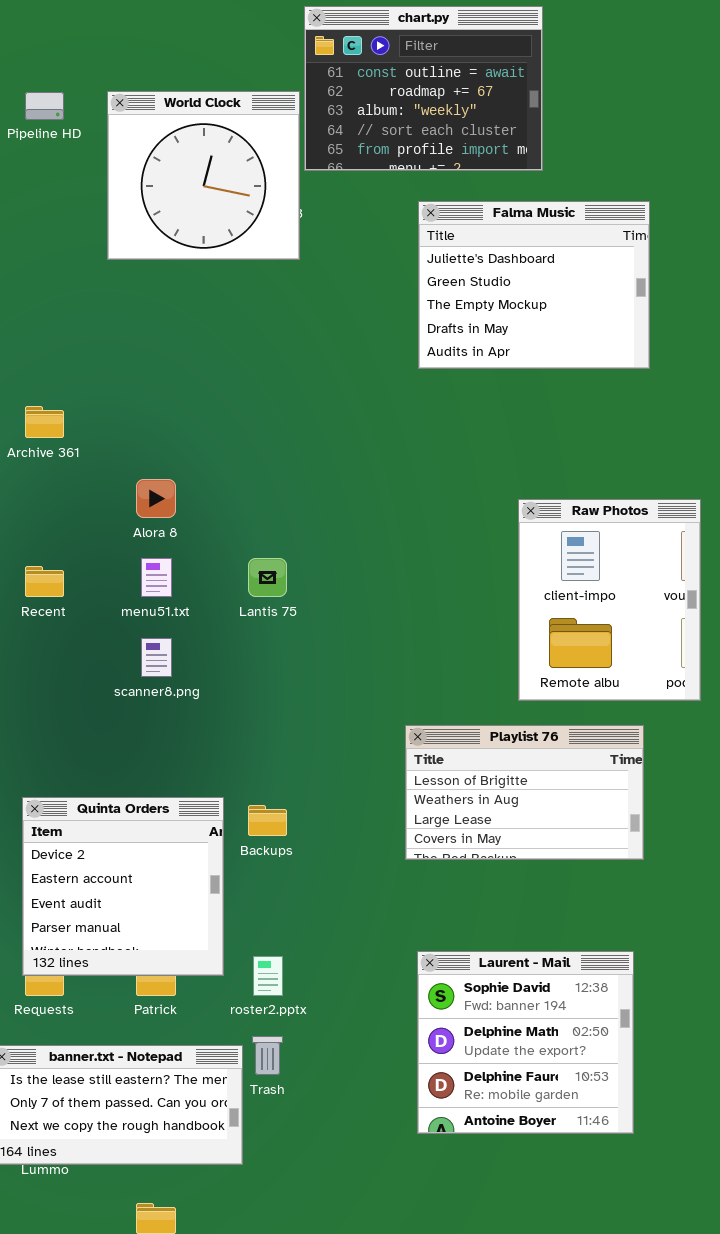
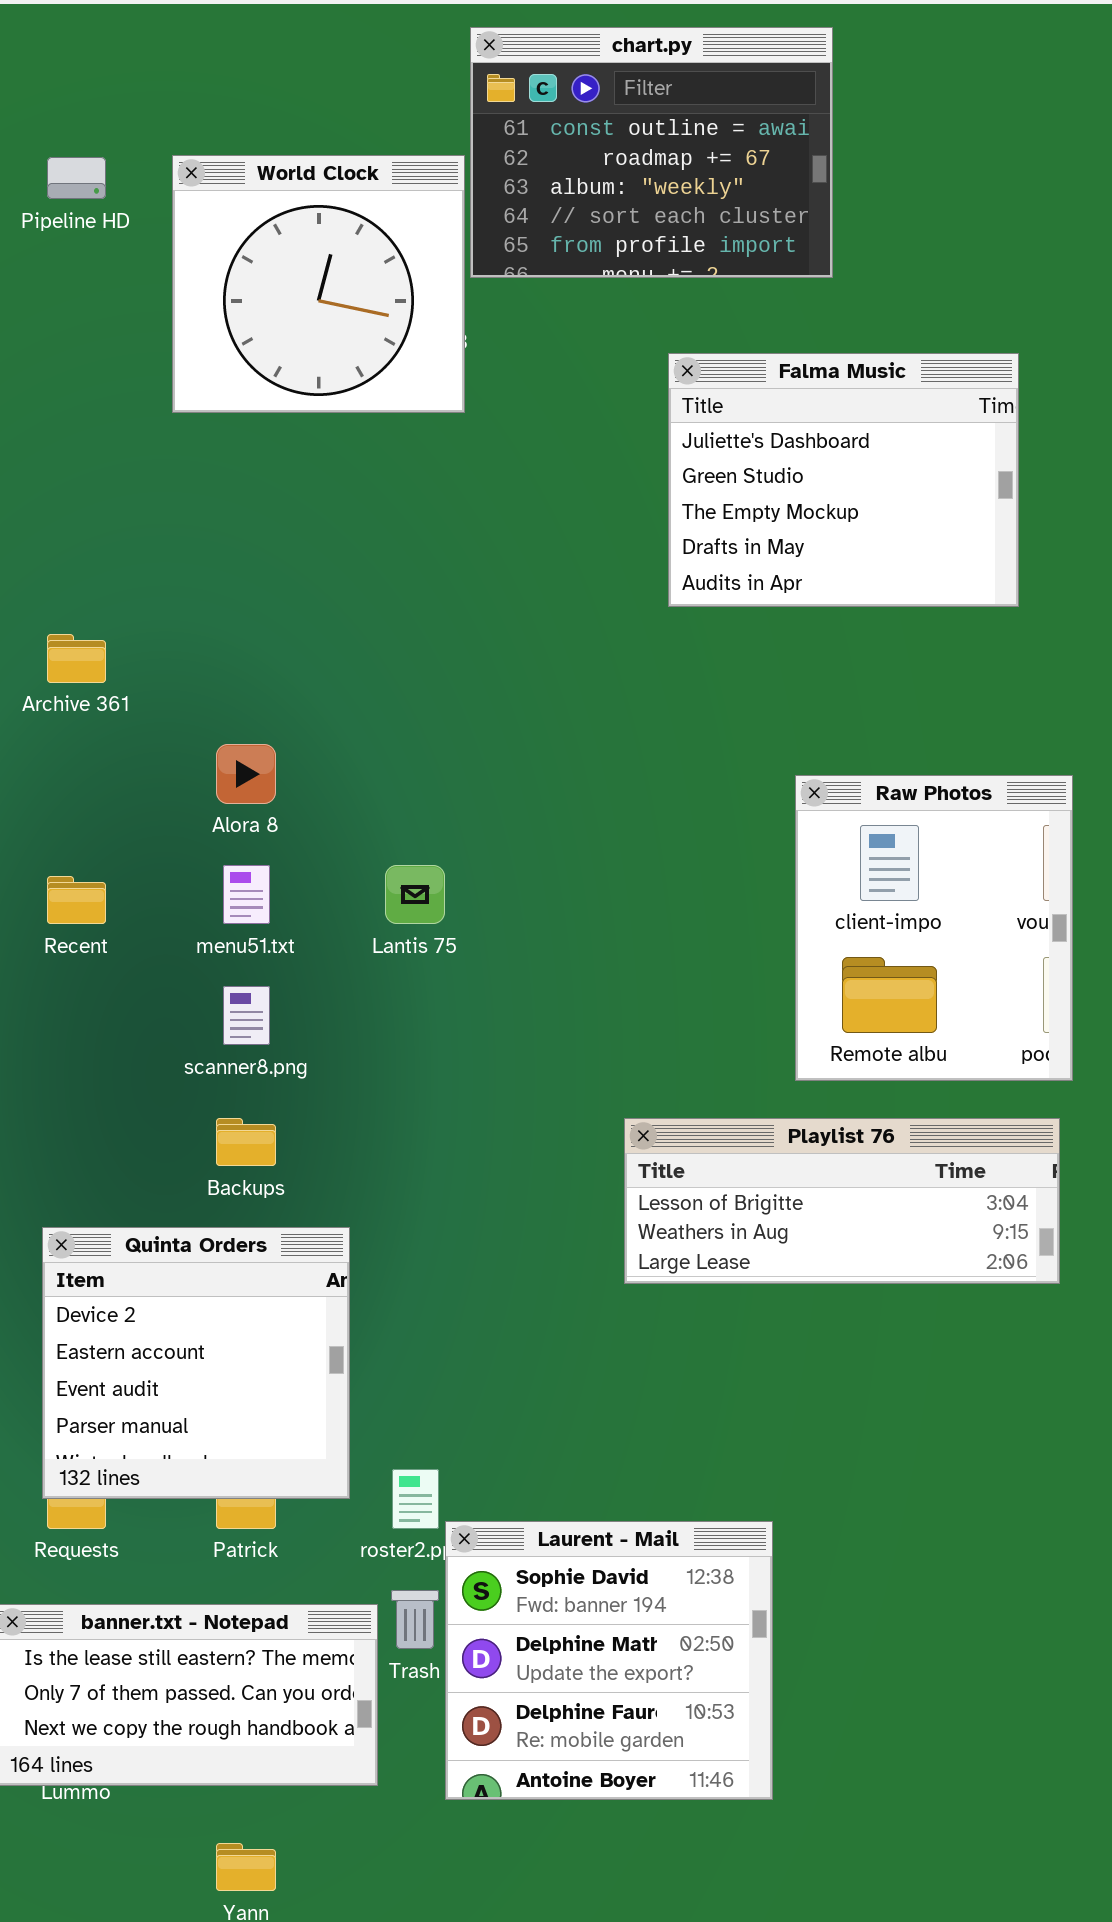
Falma Music: [418,201,650,369] -> [668,353,1019,607], moved
Playlist 76: [405,725,644,860] -> [624,1118,1060,1284], resized
Backups: [248,805,287,836] -> [216,1118,276,1166], moved
Laurent - Mail: [417,951,634,1134] -> [445,1521,773,1800], moved

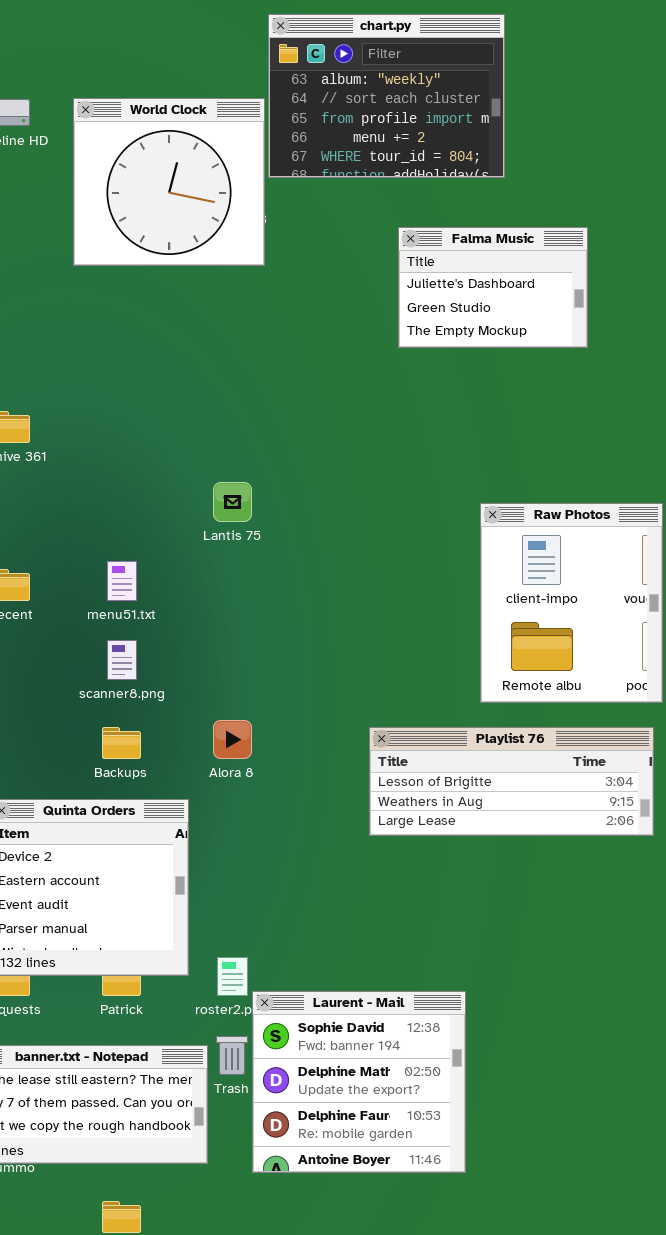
chart.py: [470,27,833,278] -> [268,14,505,178], scrolled down 2 rows
Falma Music: [668,353,1019,607] -> [398,227,588,348], resized
Alora 8: [216,744,276,804] -> [213,720,252,759], moved
Lantis 75: [385,865,445,924] -> [213,482,252,522], moved

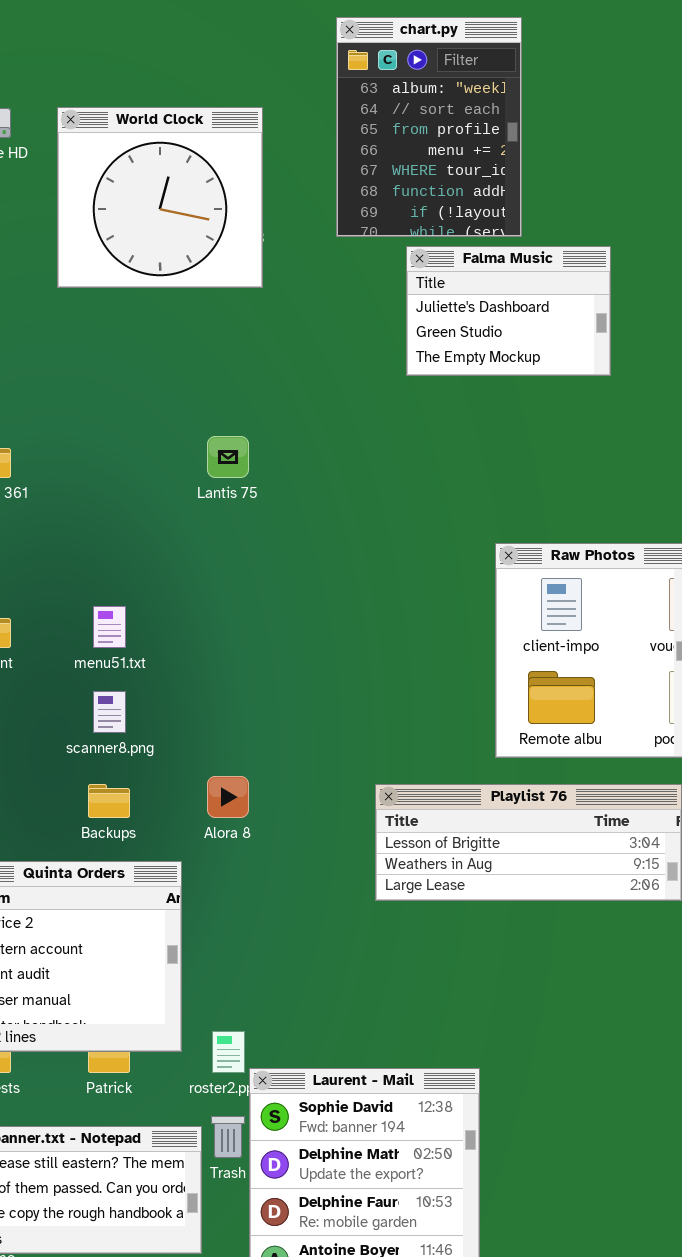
chart.py: [268,14,505,178] -> [336,17,522,237], resized
Lantis 75: [213,482,252,522] -> [207,436,249,478], moved

